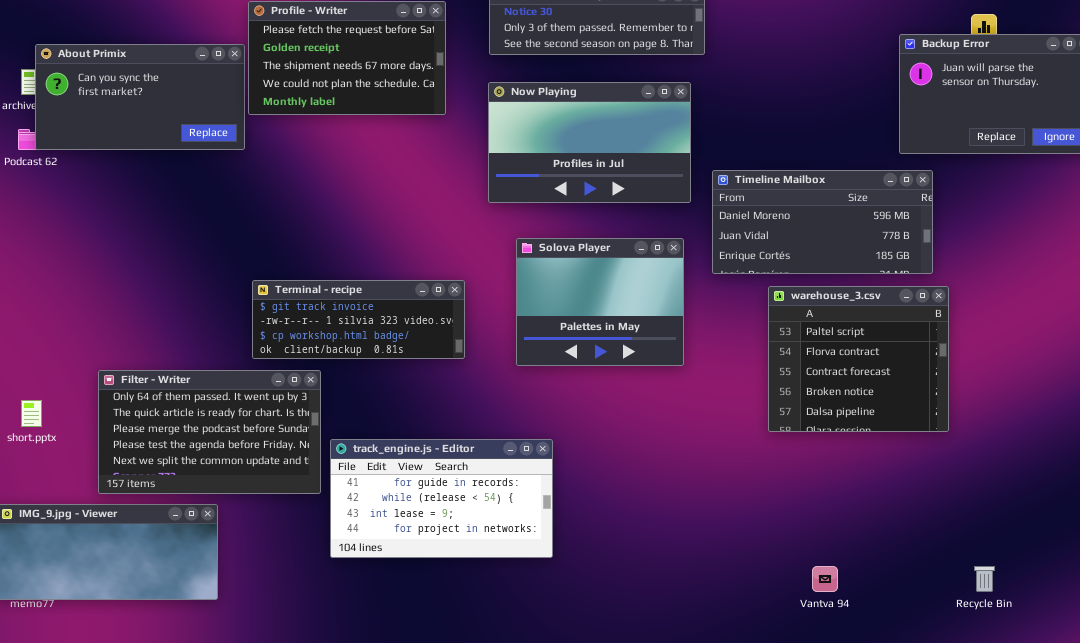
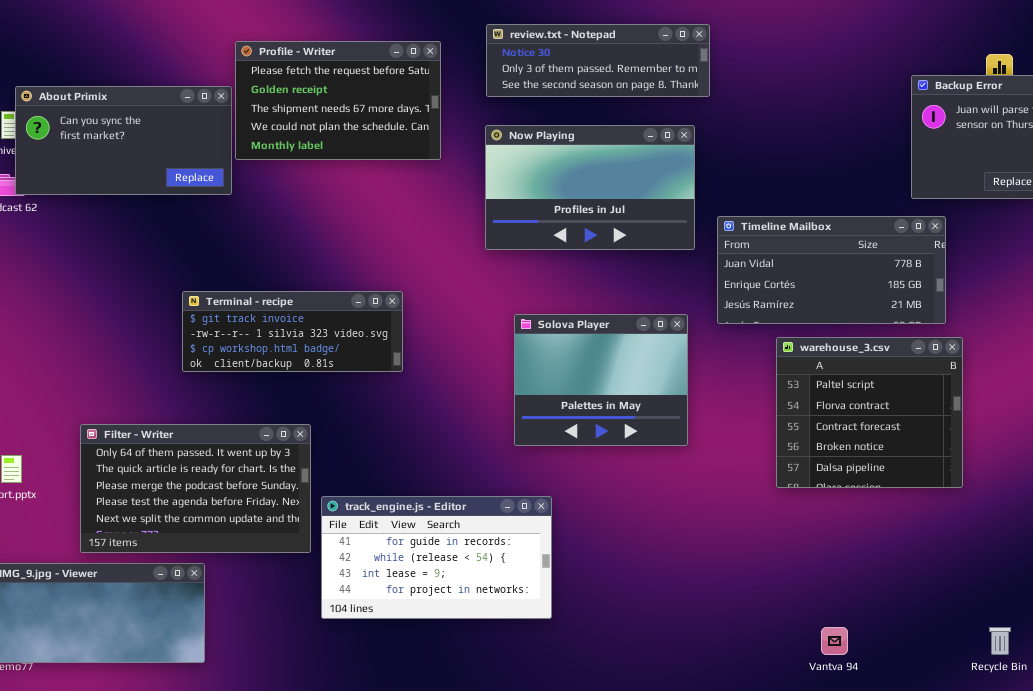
Timeline Mailbox: [712,170,933,274] -> [717,216,946,324], scrolled down 1 row
Solova Player: [516,238,684,366] -> [514,314,688,446], moved
Terminal - recipe: [252,280,465,359] -> [182,291,403,372], moved

